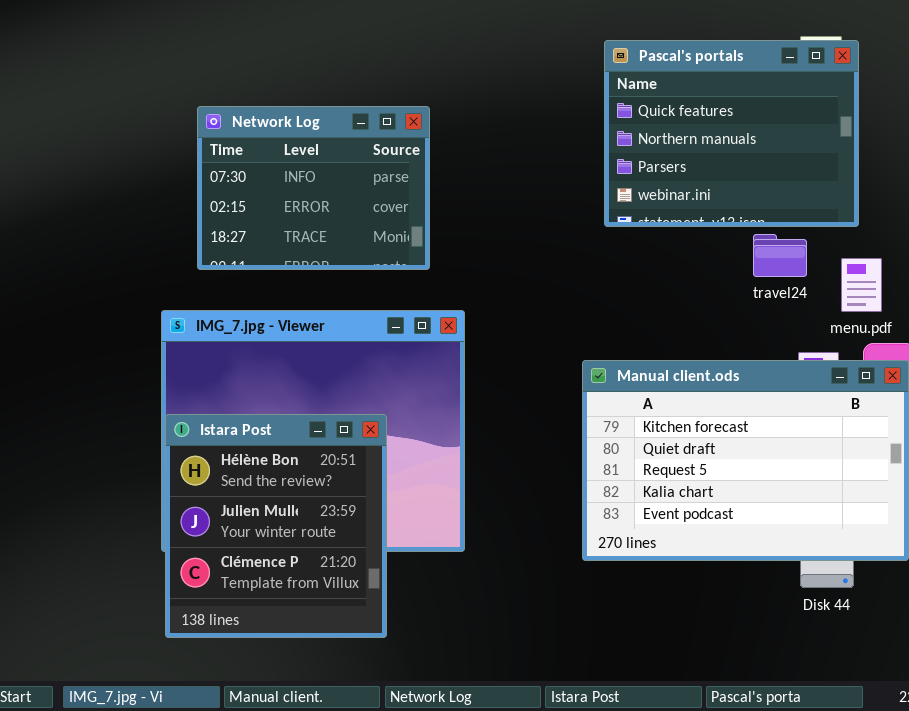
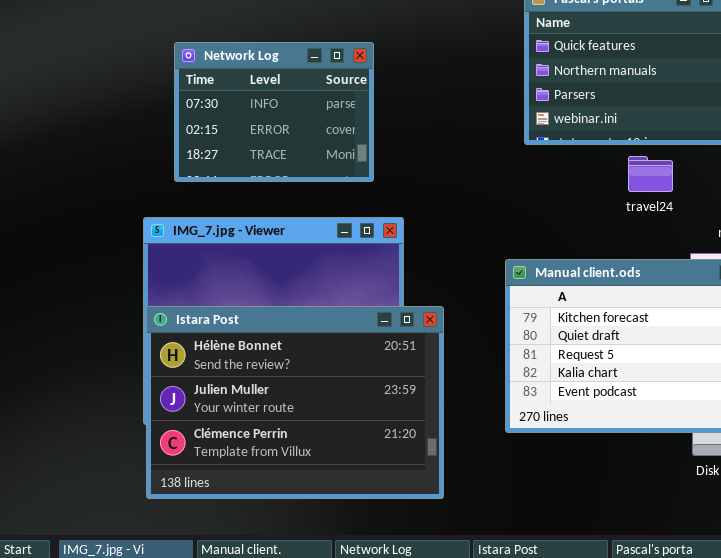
travel24: [753,234,807,277] -> [628,156,673,192], moved
Istara Post: [165,414,387,638] -> [146,306,444,499], resized

